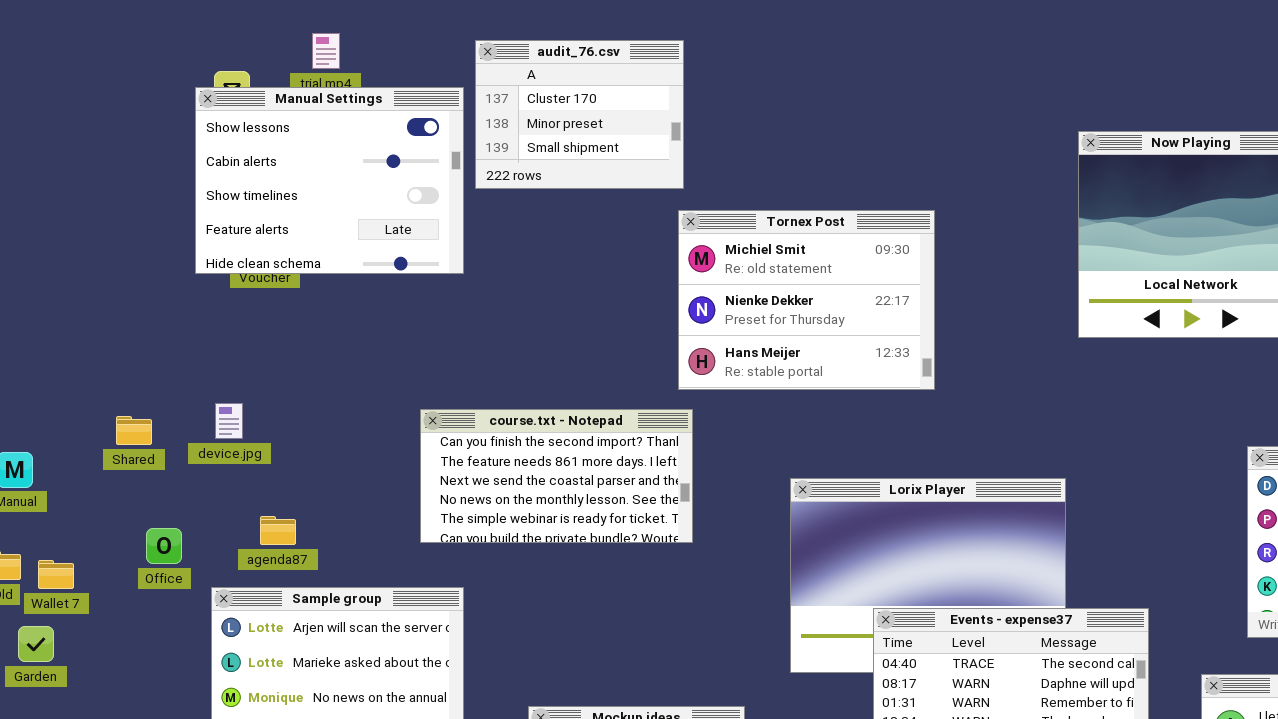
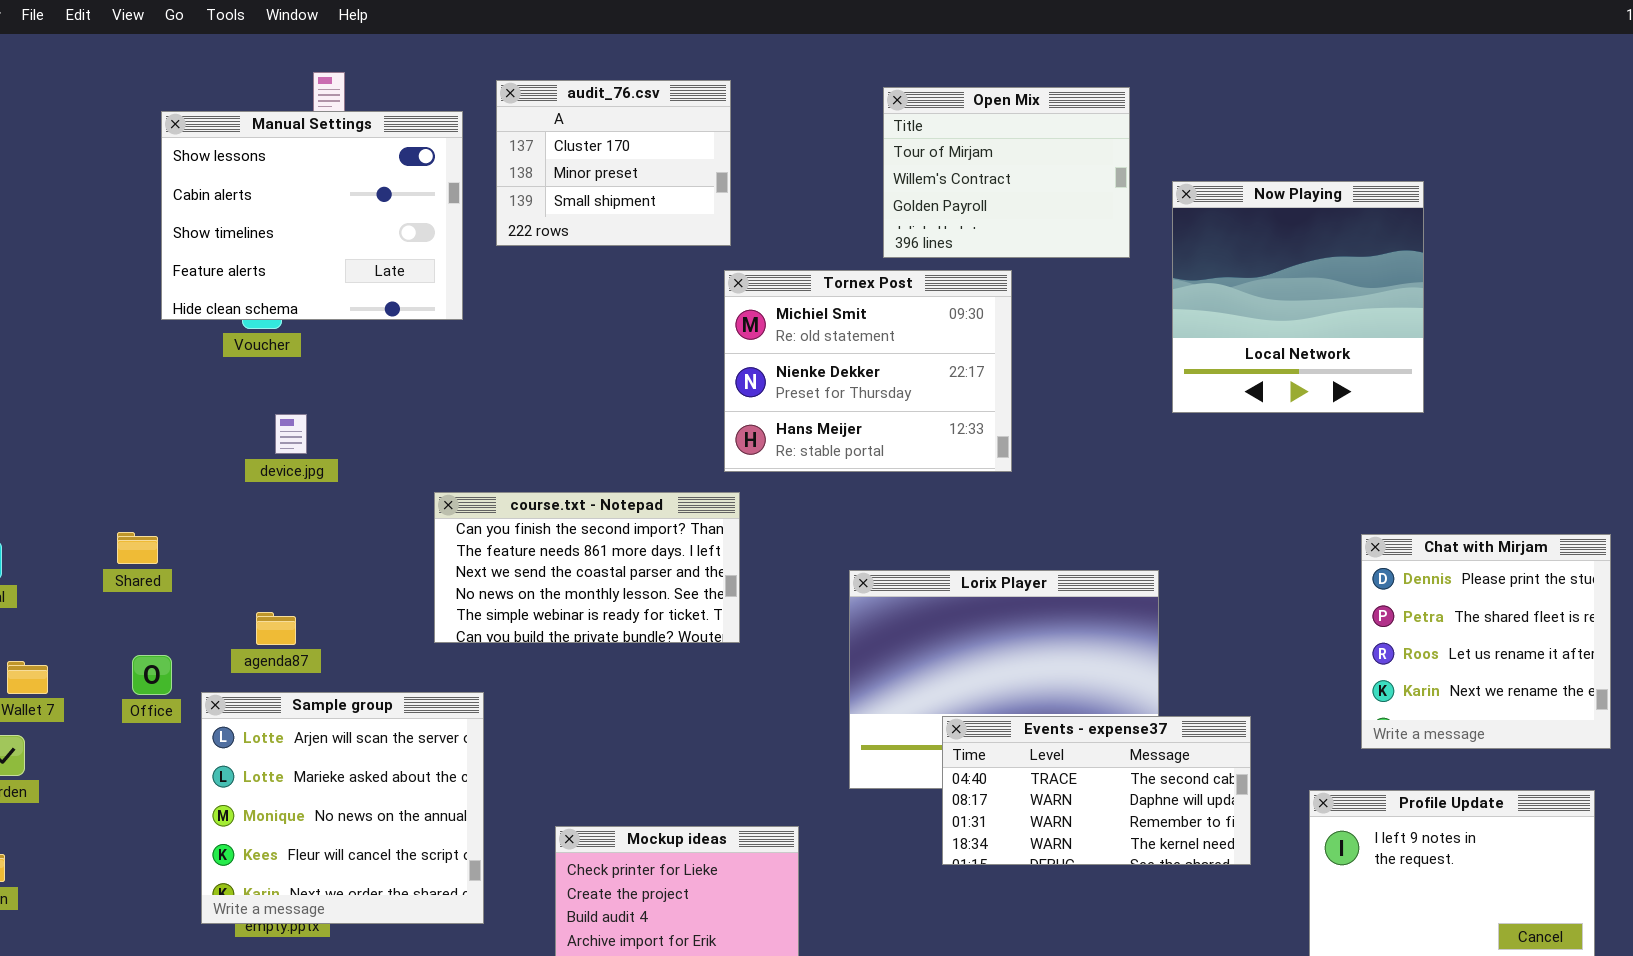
Open Mix: none -> [883,87,1130,258], opened
Manual Settings: [195,87,464,274] -> [161,111,463,320], moved
device.jpg: [215,403,243,439] -> [275,414,307,454], moved
Shared: [116,416,152,445] -> [117,532,158,564], moved
Office: [146,528,182,564] -> [132,655,172,695], moved

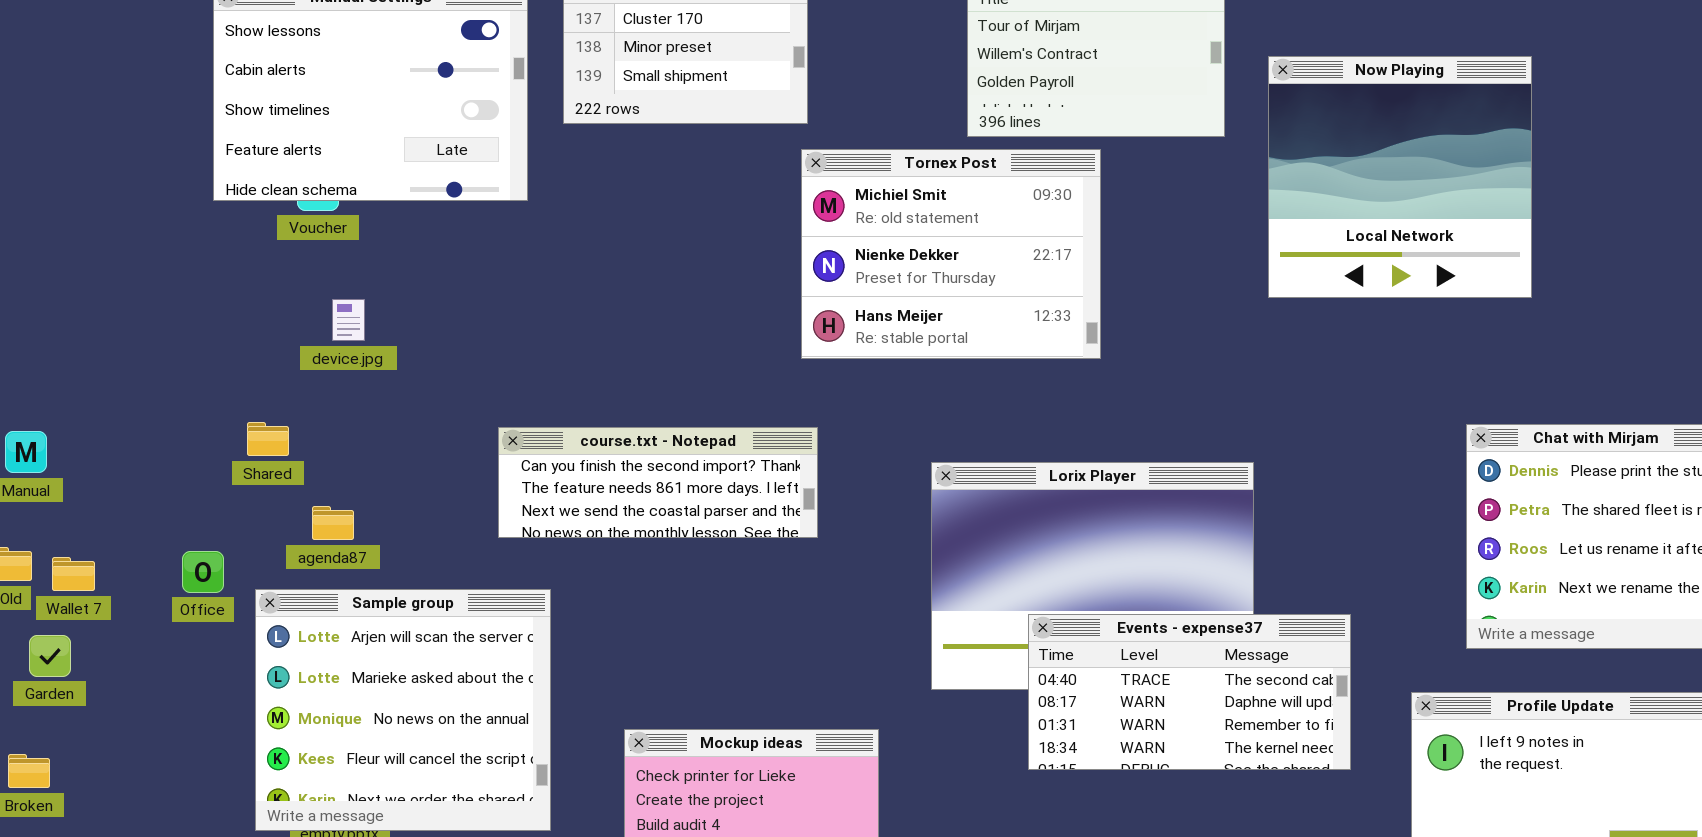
course.txt - Notepad: [434,492,740,643] -> [498,427,818,538], resized
Shared: [117,532,158,564] -> [247,422,289,456], moved

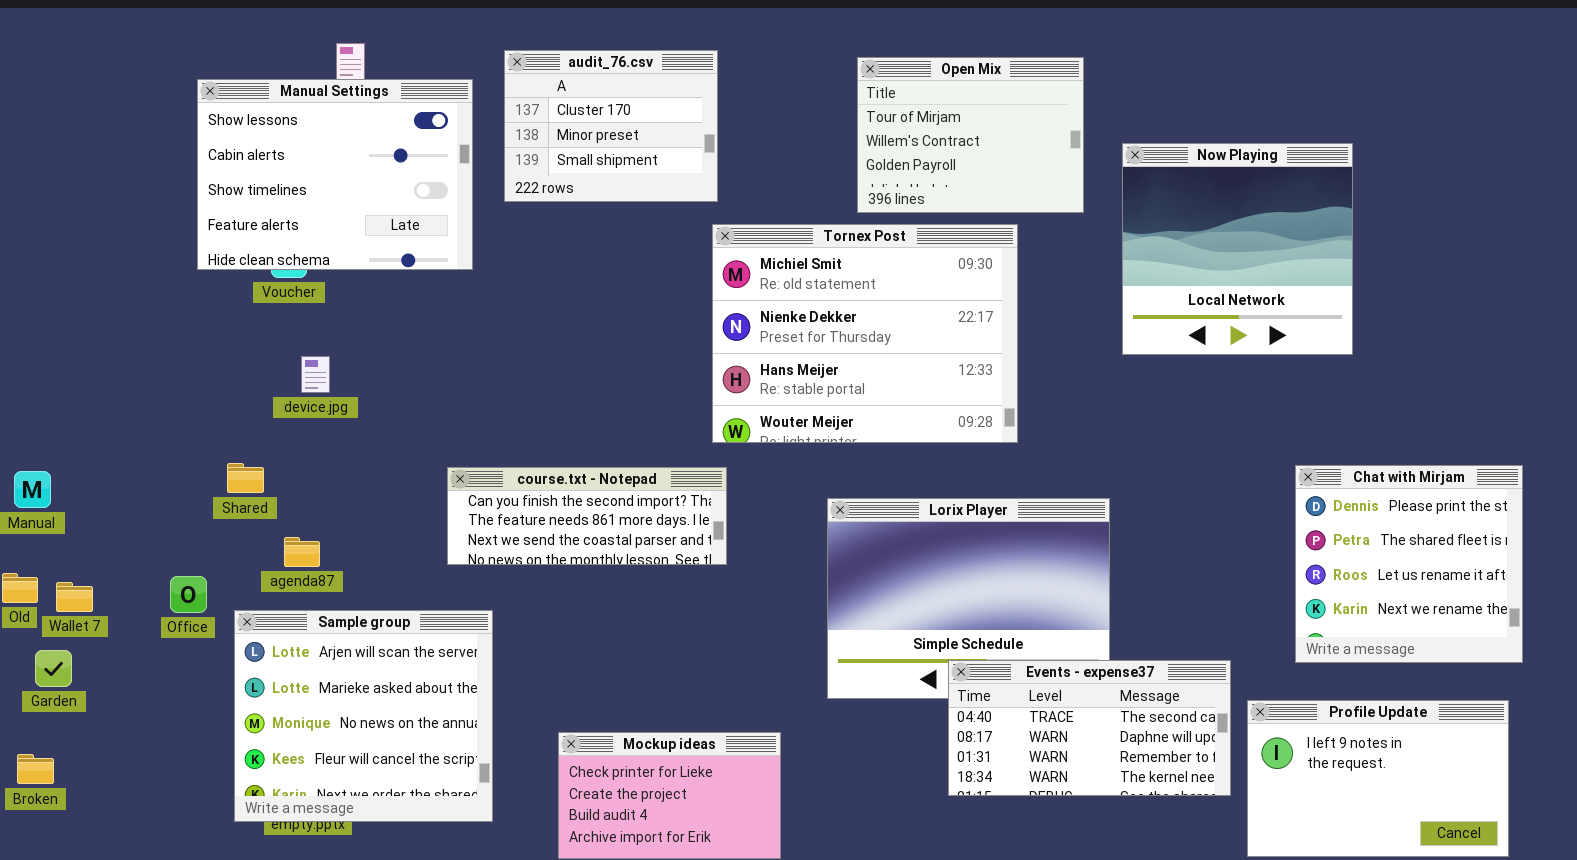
Tornex Post: [801,149,1101,359] -> [712,224,1018,443], resized
Events - expense37: [1028,614,1351,770] -> [948,660,1231,796], moved

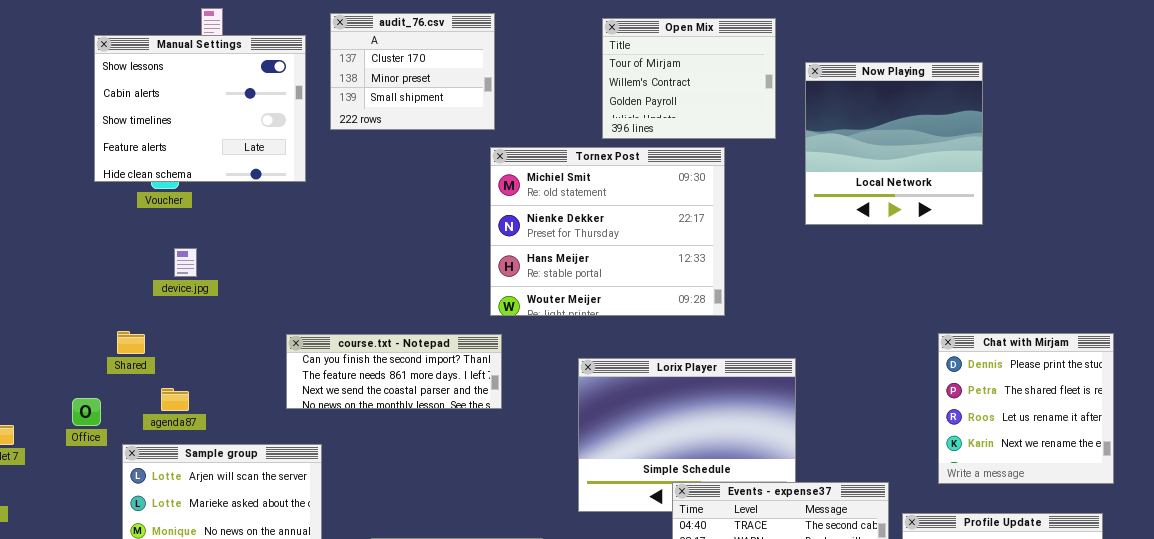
Now Playing: [1122,143,1353,355] -> [805,62,983,225], moved
Office: [170,576,207,613] -> [72,398,101,426], moved

